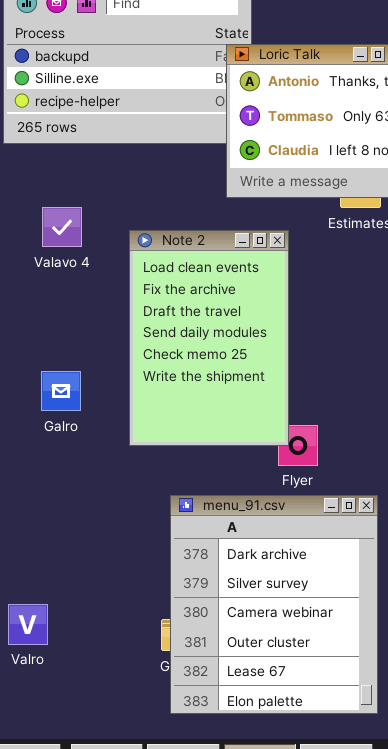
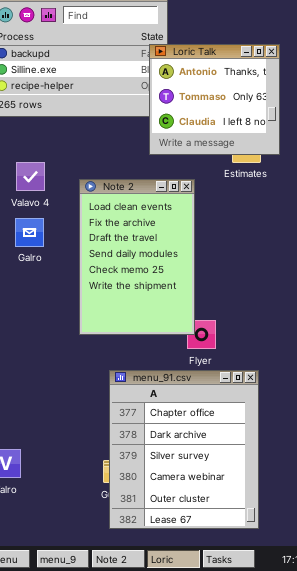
Galro: [41,371,81,411] -> [15,218,44,247], moved
menu_91.csv: [170,495,378,714] -> [109,370,259,529], scrolled up 1 row

